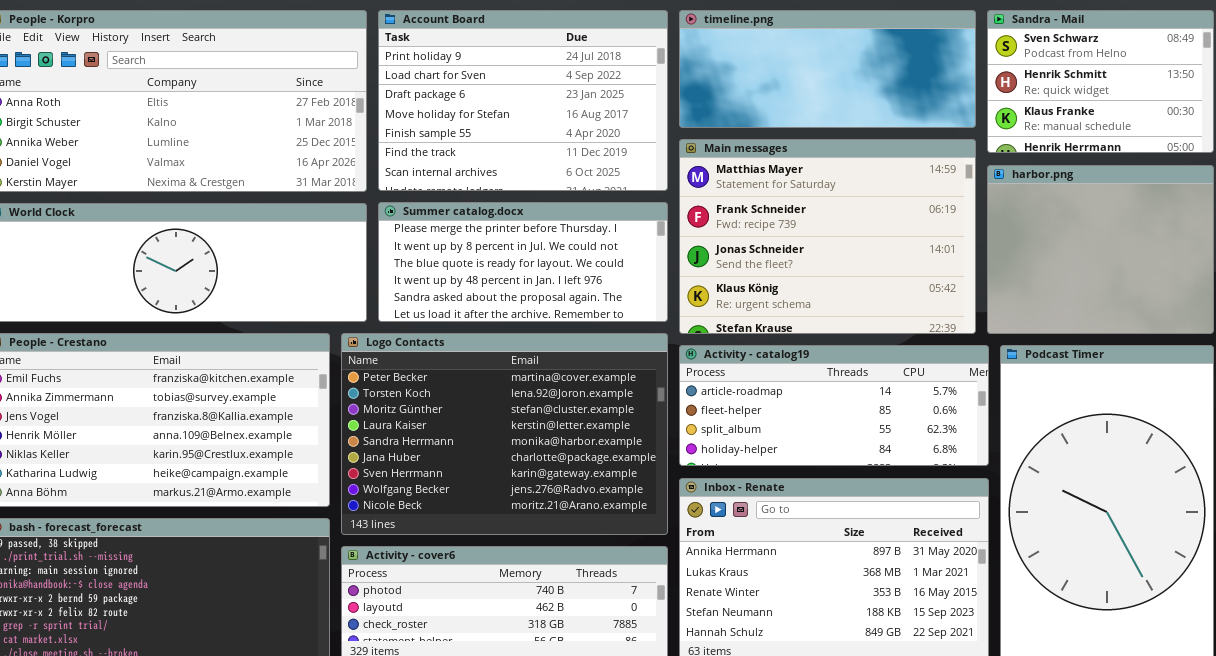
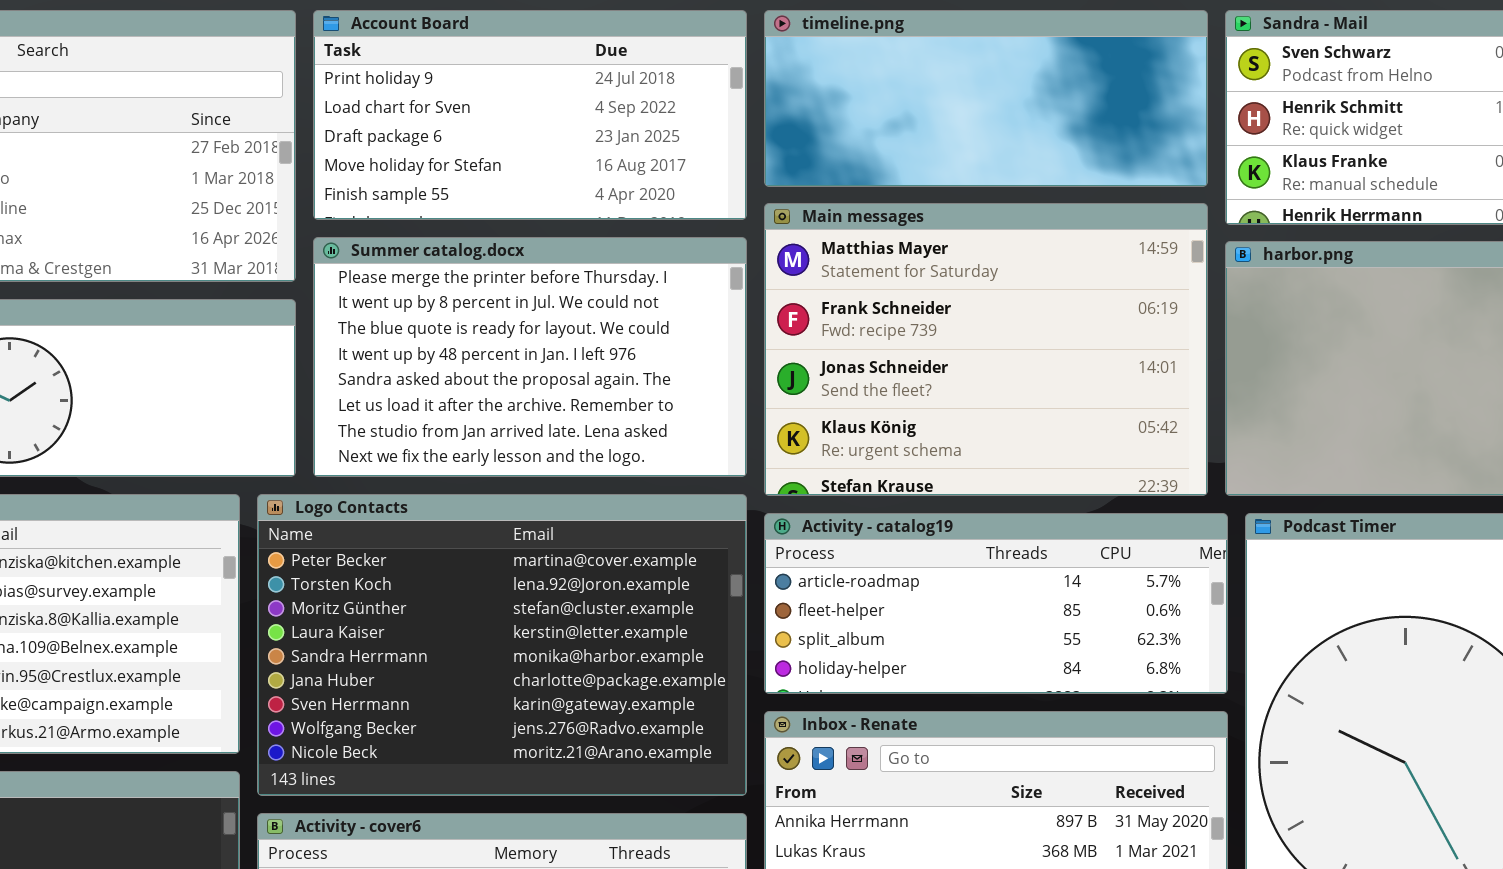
Account Board: [378,10,668,191] -> [313,10,747,220], resized
Summer catalog.docx: [378,202,668,322] -> [313,237,747,477], resized

